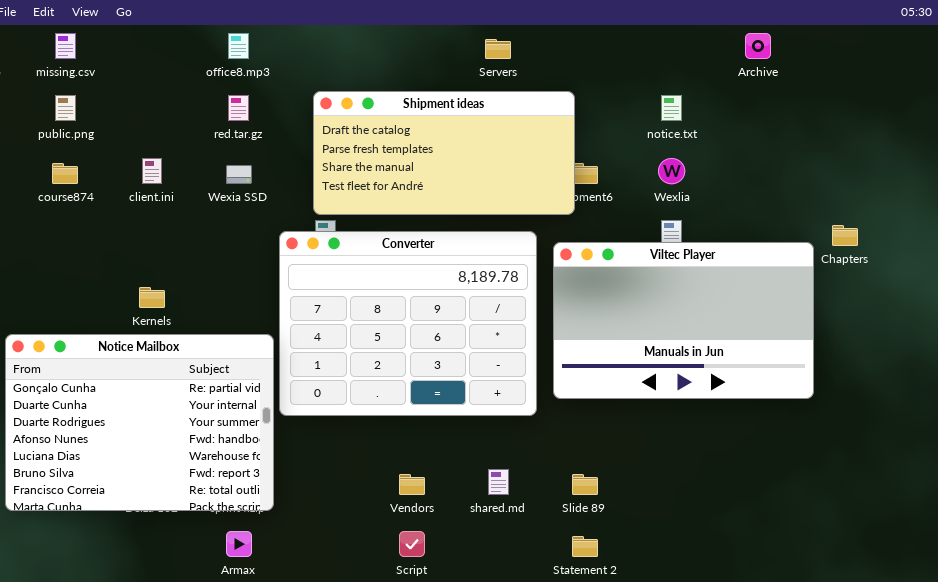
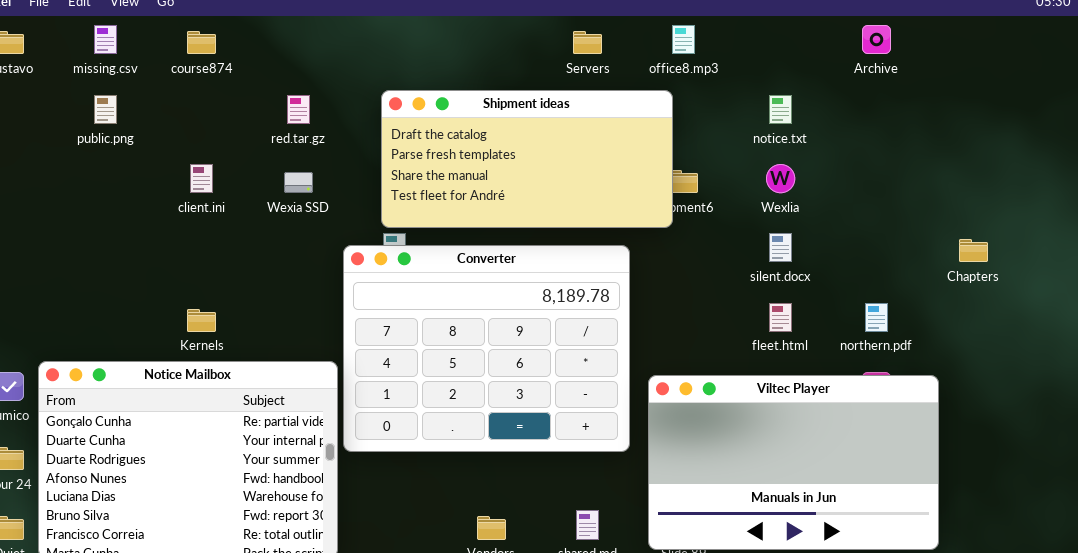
office8.mp3: [228,33,249,59] -> [672,25,695,54], moved
course874: [52,163,78,184] -> [187,31,216,54], moved
Viltec Player: [553,242,814,399] -> [648,375,939,550], moved

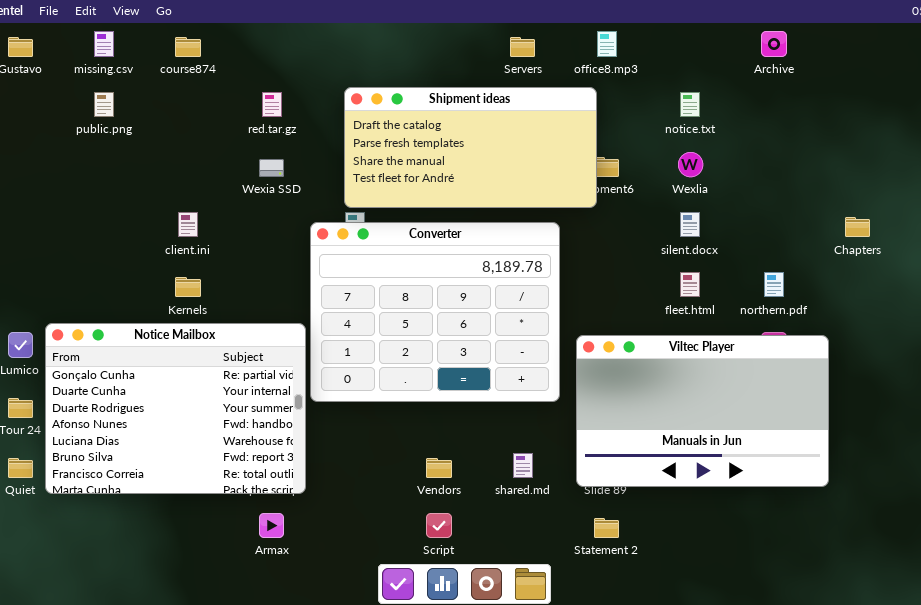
client.ini: [190,164,213,193] -> [178,212,198,237], moved

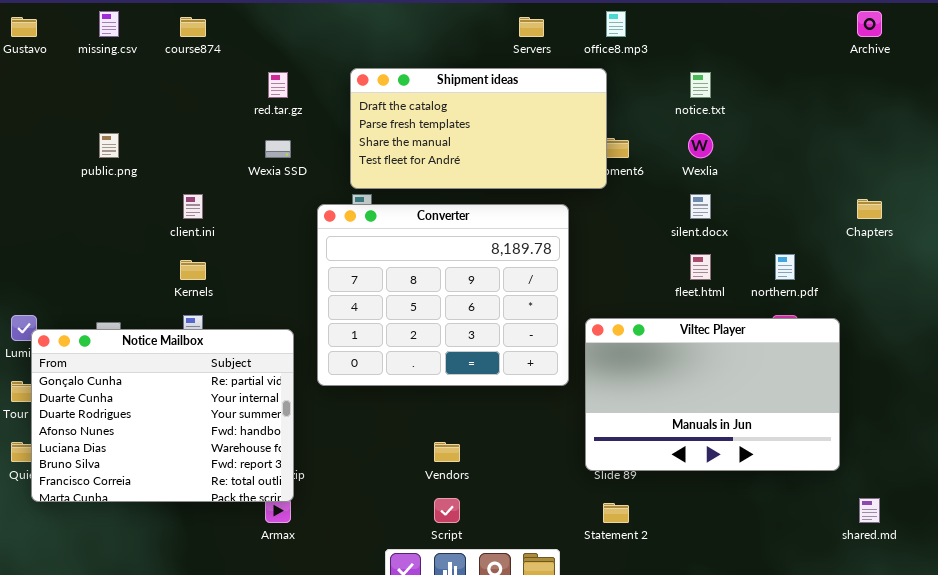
Archive: [761,31,787,57] -> [857,11,882,37], moved
public.png: [94,92,114,117] -> [99,133,119,158], moved
Notice Mailbox: [45,323,306,494] -> [31,329,294,502], moved
shared.md: [513,453,533,478] -> [859,498,880,523], moved

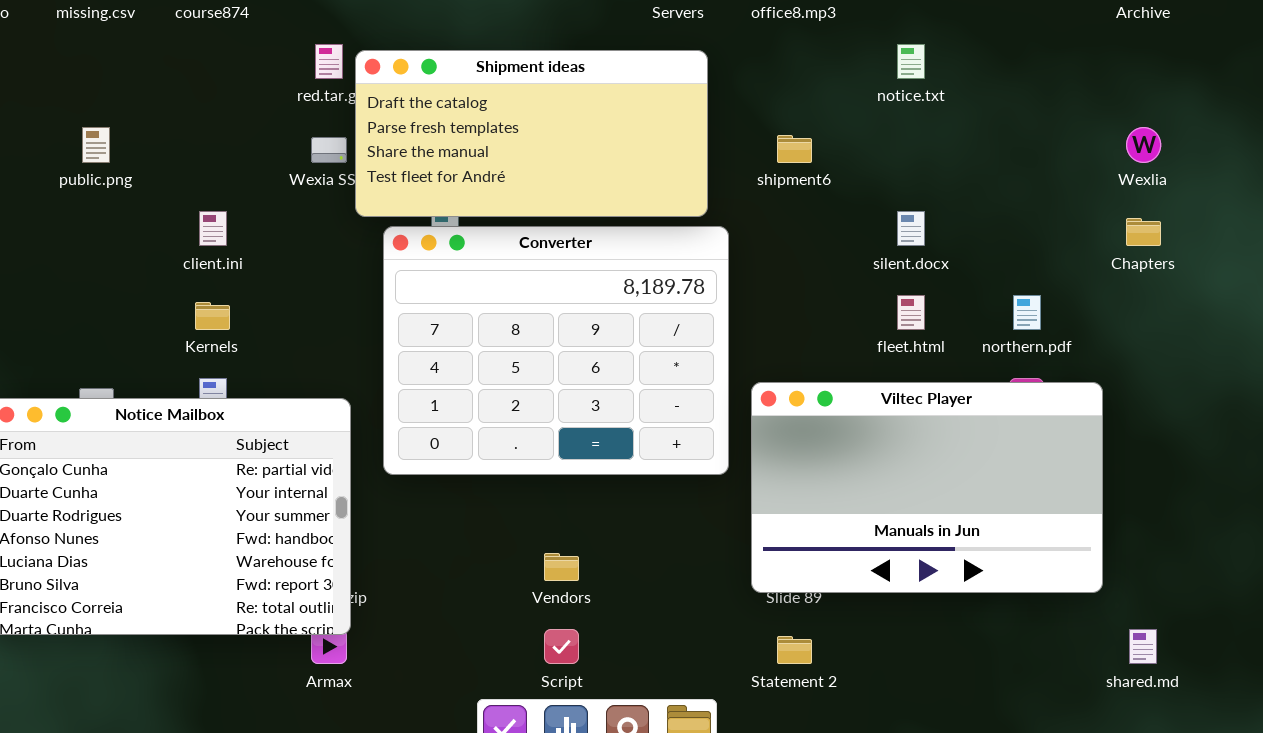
Shipment ideas: [350,68,607,189] -> [355,50,708,217], moved
Wexlia: [688,133,713,158] -> [1126,127,1161,163], moved

